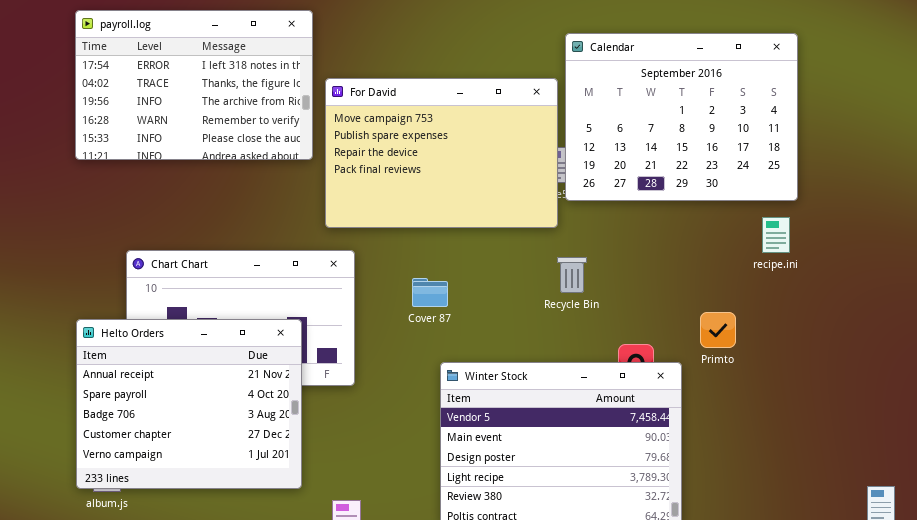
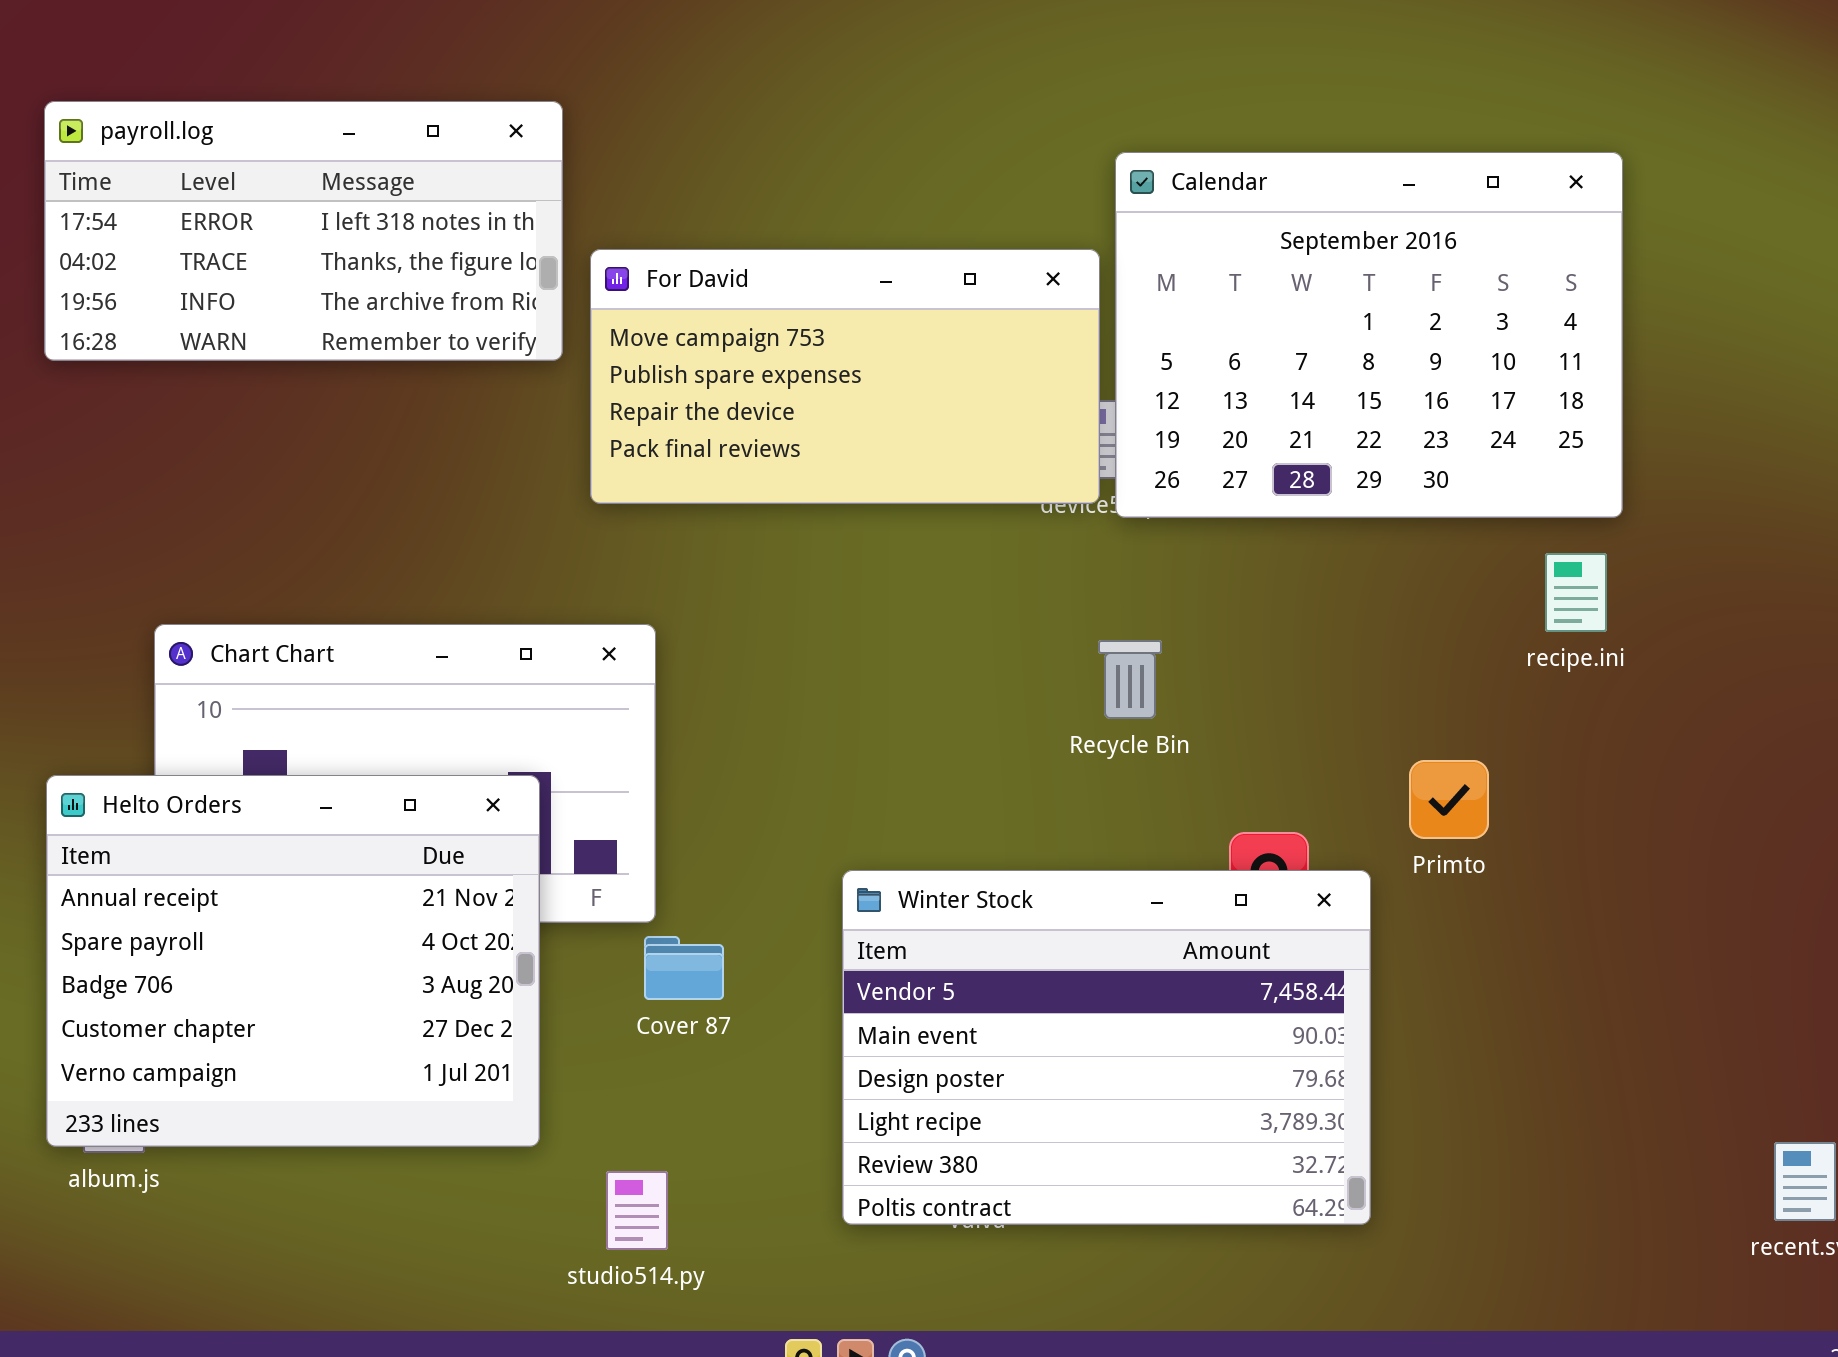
payroll.log: [75,10,313,160] -> [44,101,563,361], resized
For David: [325,78,558,228] -> [590,249,1100,504], resized
Cover 87: [412,278,448,307] -> [644,936,724,1000], moved

